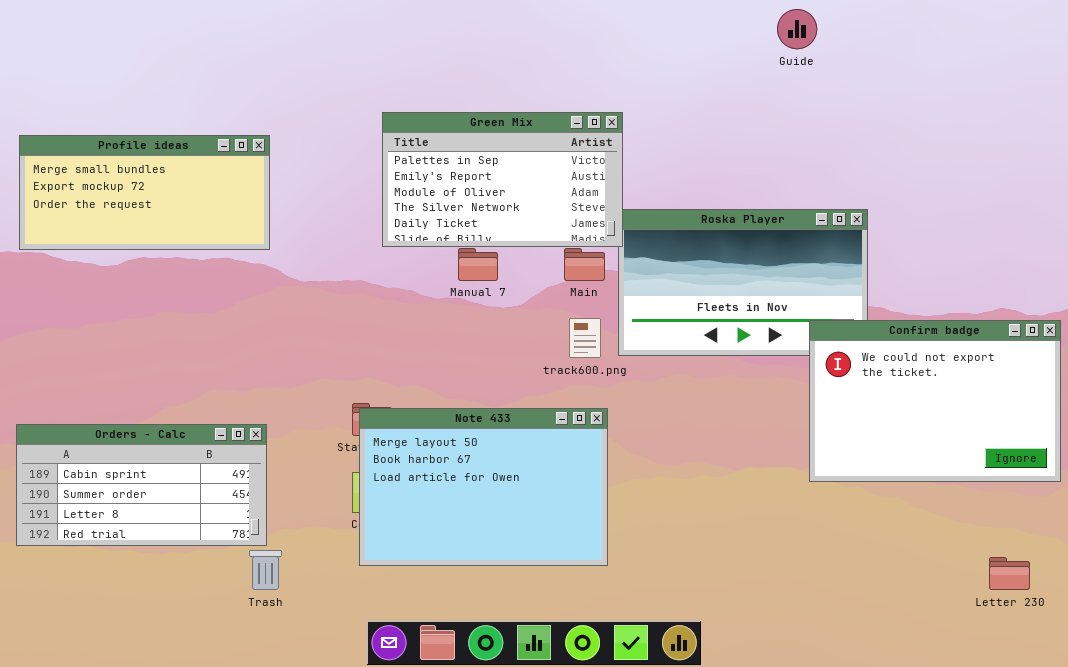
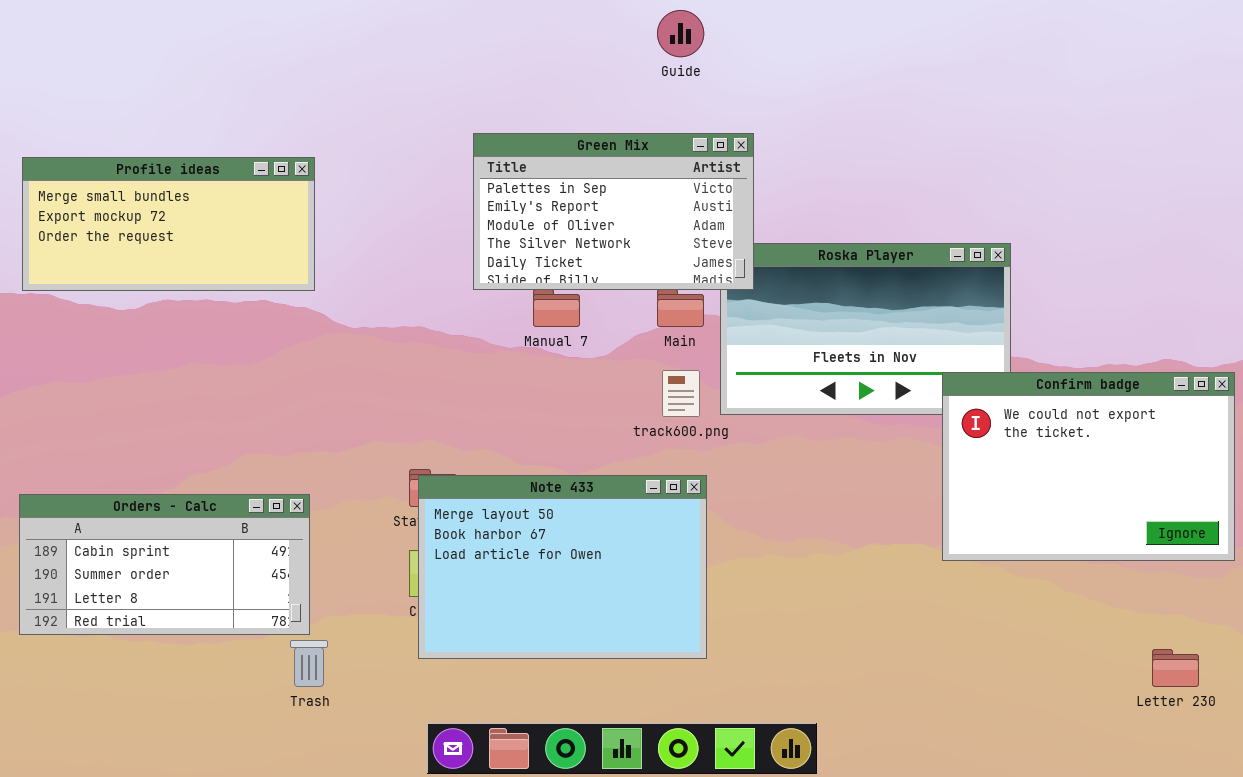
Guide: [777,9,817,49] -> [657,10,704,57], moved
Green Mix: [382,112,623,247] -> [473,133,754,290], moved

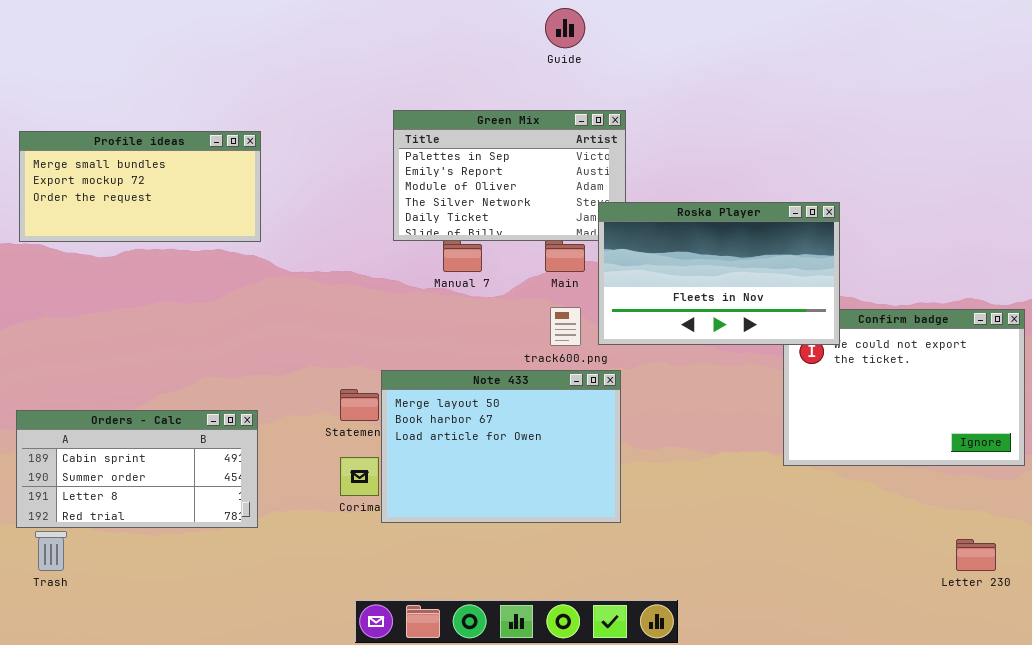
Roska Player: [720,243,1011,415] -> [598,202,840,345], raised
Note 433: [418,475,707,659] -> [381,370,621,523], moved
Trash: [290,640,328,687] -> [35,531,67,571], moved

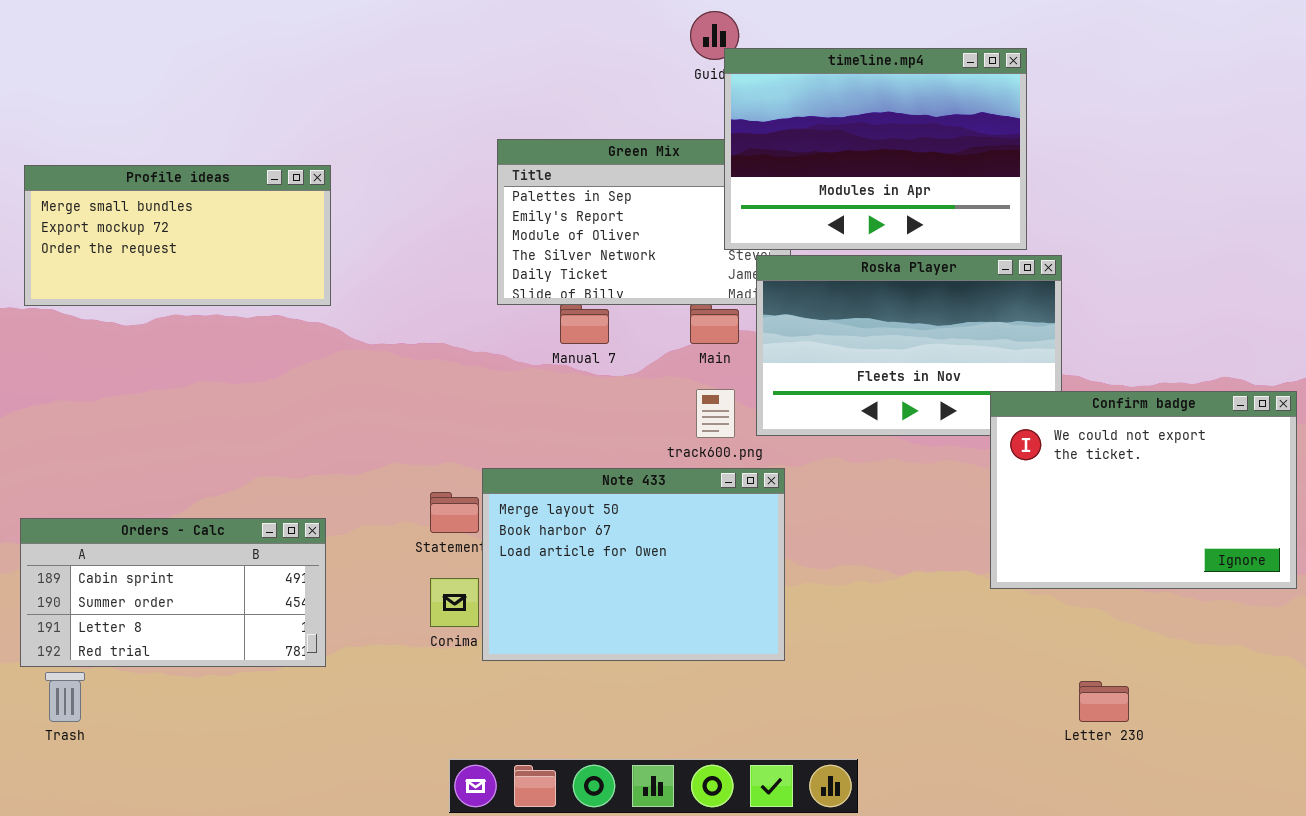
timeline.mp4: none -> [724,48,1027,250], opened
Confirm badge: [783,309,1025,466] -> [990,391,1297,589], raised
Letter 230: [956,539,996,571] -> [1079,681,1129,722], moved

